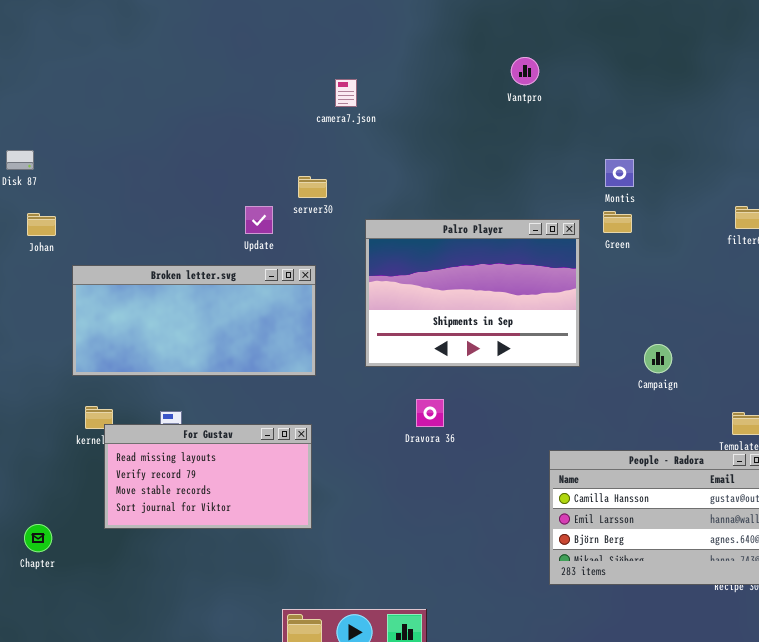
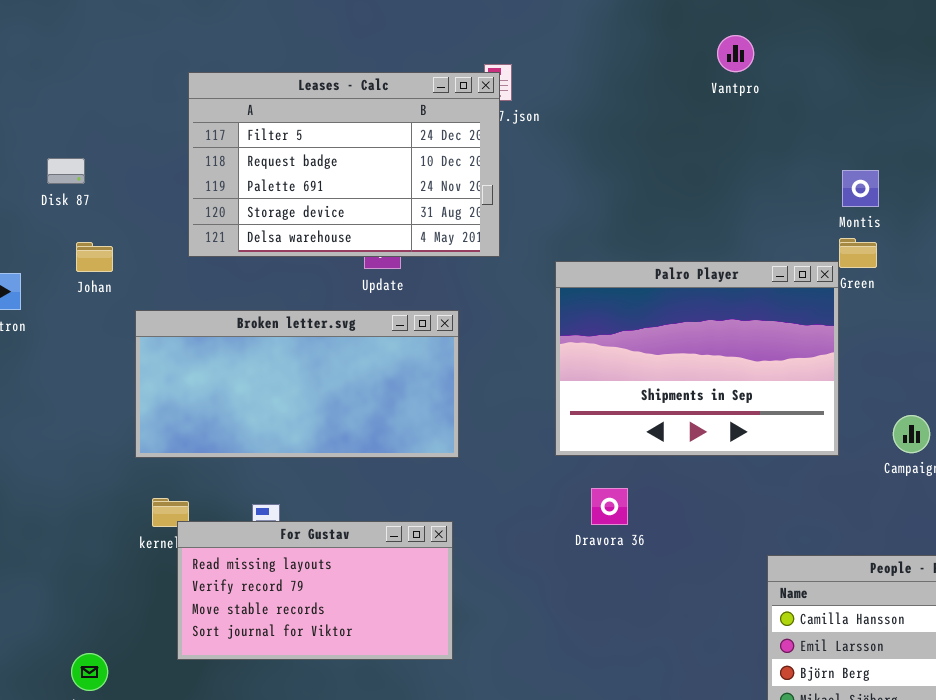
Leases - Calc: none -> [188,72,500,257], opened
Palro Player: [365,219,580,367] -> [555,261,839,456], moved

